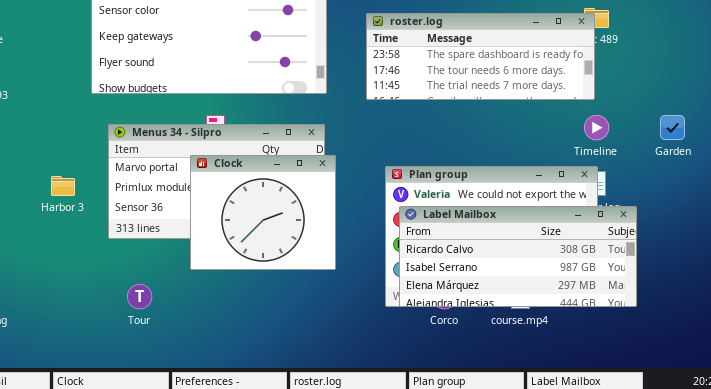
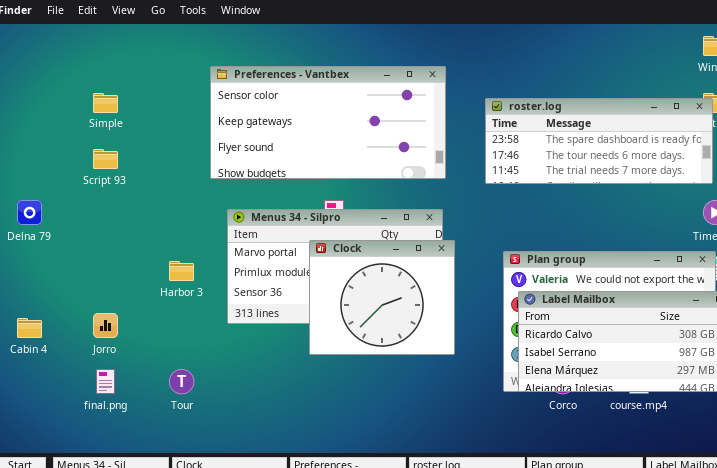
Tour: [127,284,152,309] -> [169,369,194,394], moved

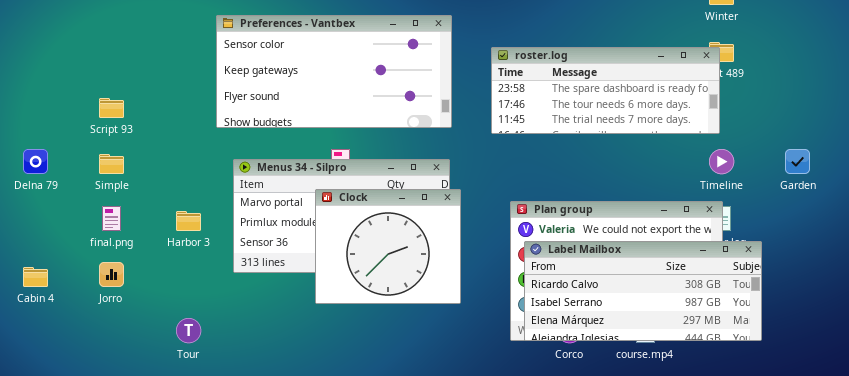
Simple: [93,93,118,113] -> [99,154,124,174], moved
final.png: [96,369,115,394] -> [102,206,121,231], moved

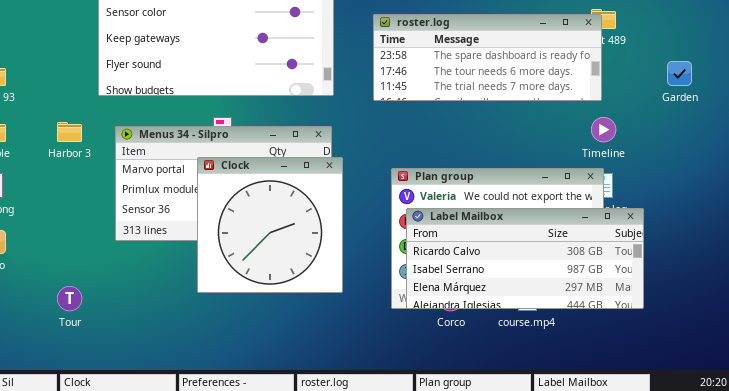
Garden: [785,149,810,174] -> [667,61,692,86], moved
Clock: [315,189,461,304] -> [197,157,343,293], resized
Harbor 3: [176,211,201,231] -> [57,122,82,142], moved

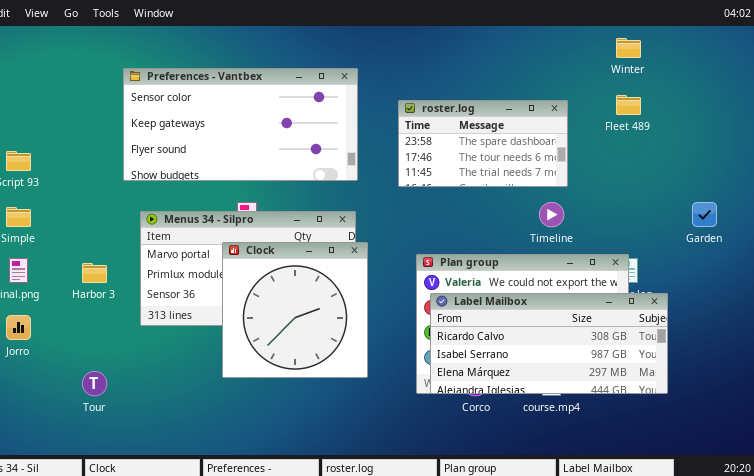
roster.log: [373,14,602,101] -> [398,100,568,187], resized
Garden: [667,61,692,86] -> [692,202,717,227], moved
Timeline: [591,117,616,142] -> [539,202,564,227], moved
Harbor 3: [57,122,82,142] -> [82,263,107,283], moved

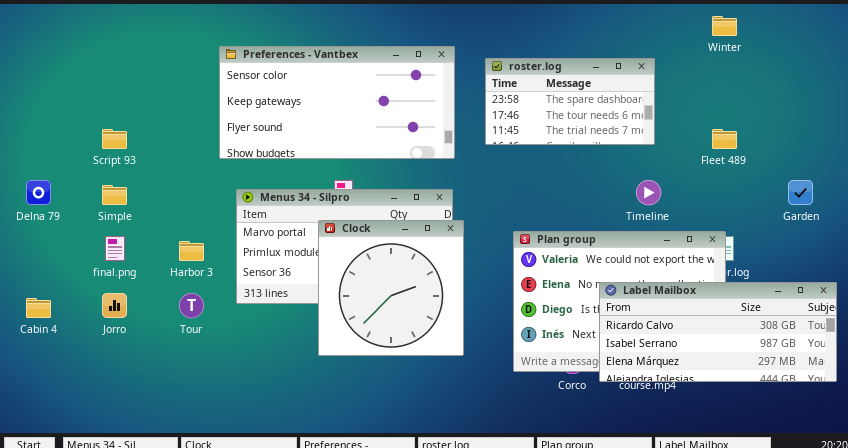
Fleet 489: [616,95,641,115] -> [712,129,737,149], moved
roster.log: [398,100,568,187] -> [485,58,655,145], moved
Label Mailbox: [430,293,668,394] -> [599,282,837,382], moved
Tour: [82,371,107,396] -> [179,293,204,318], moved

